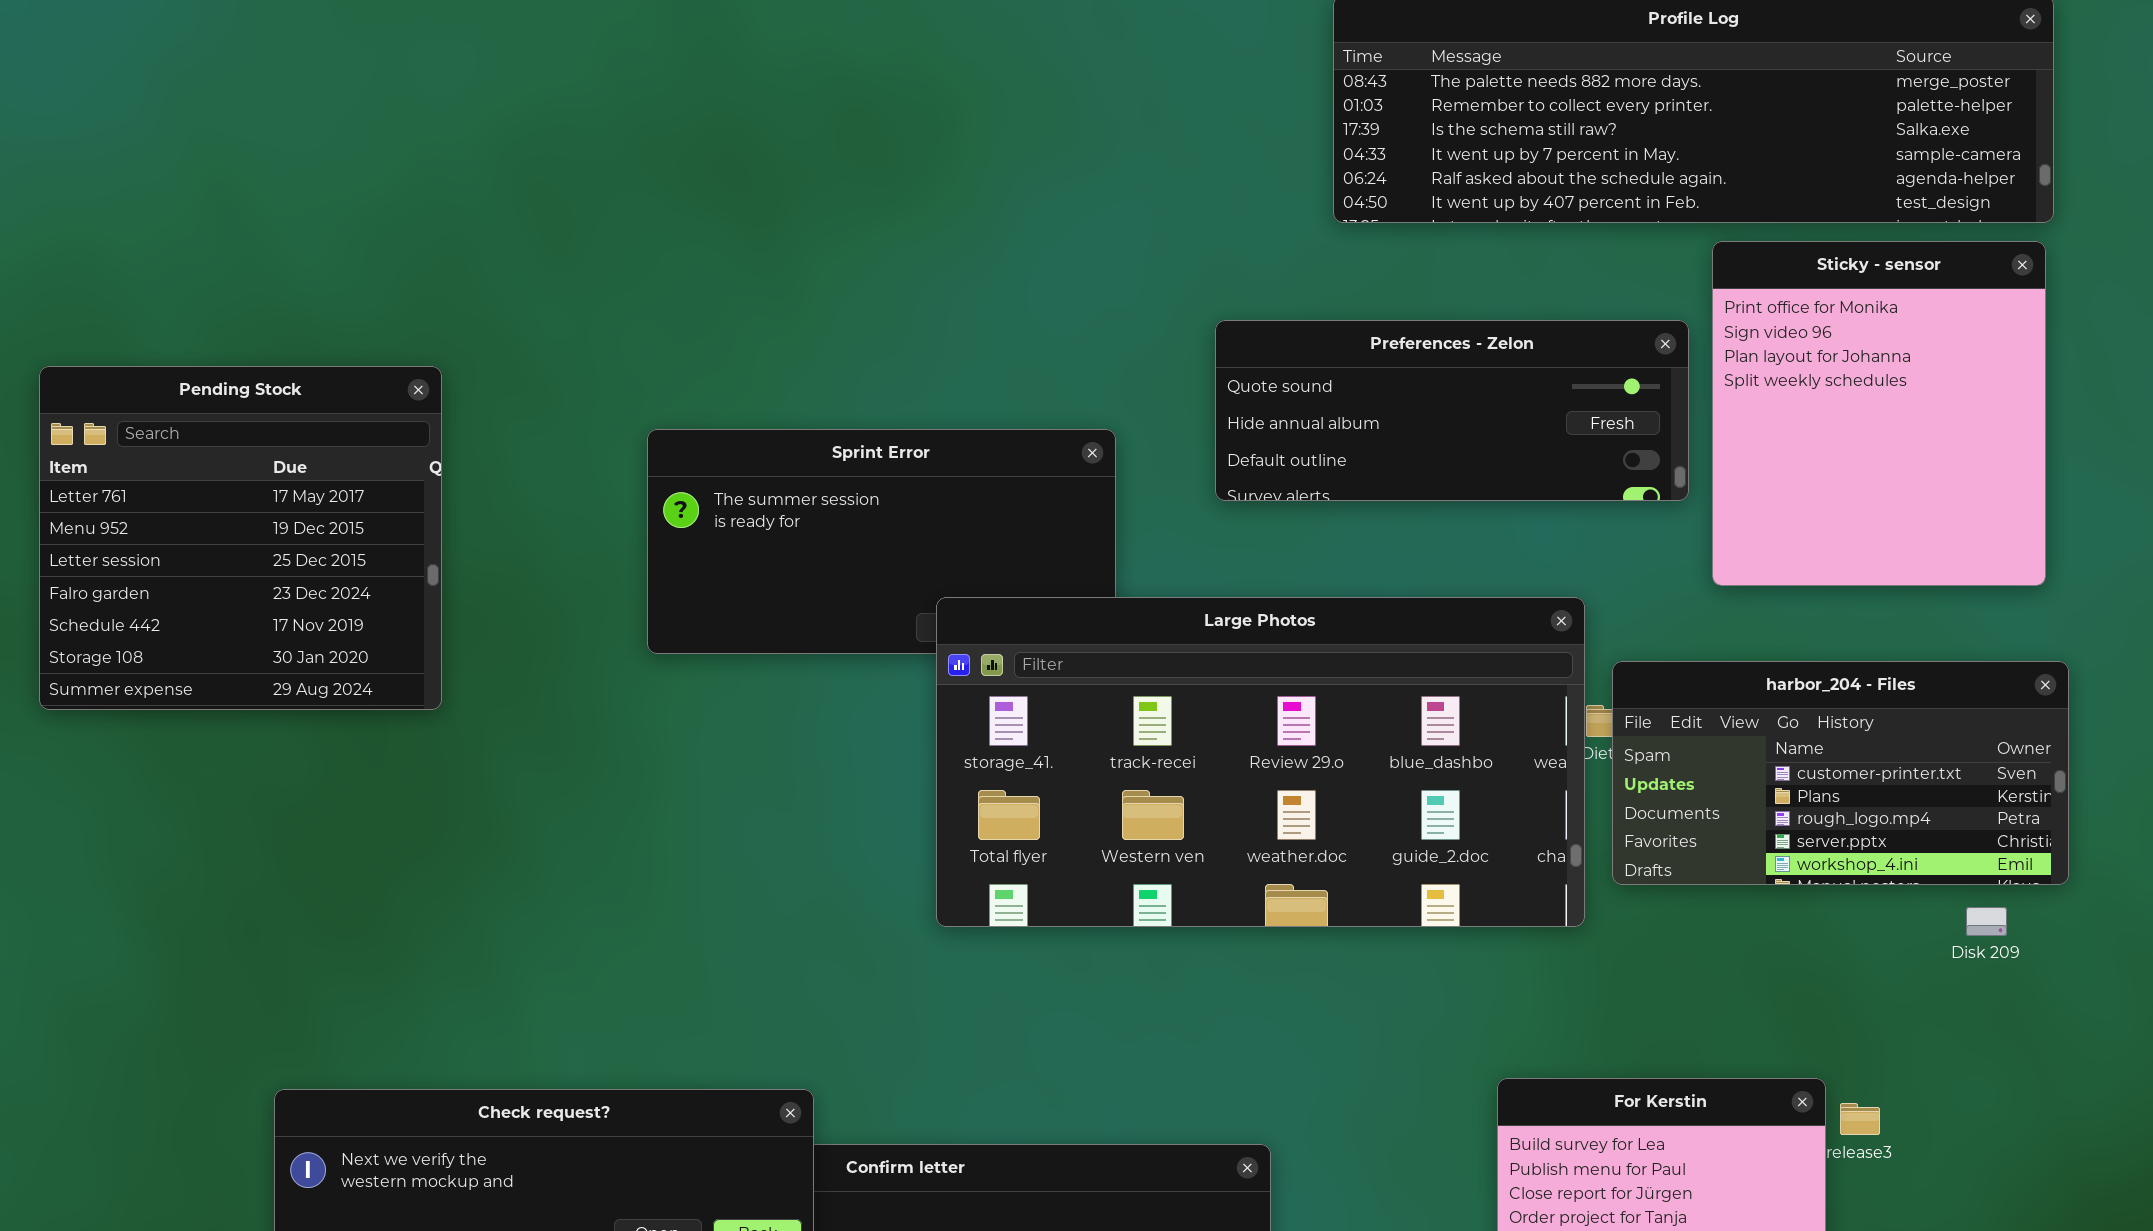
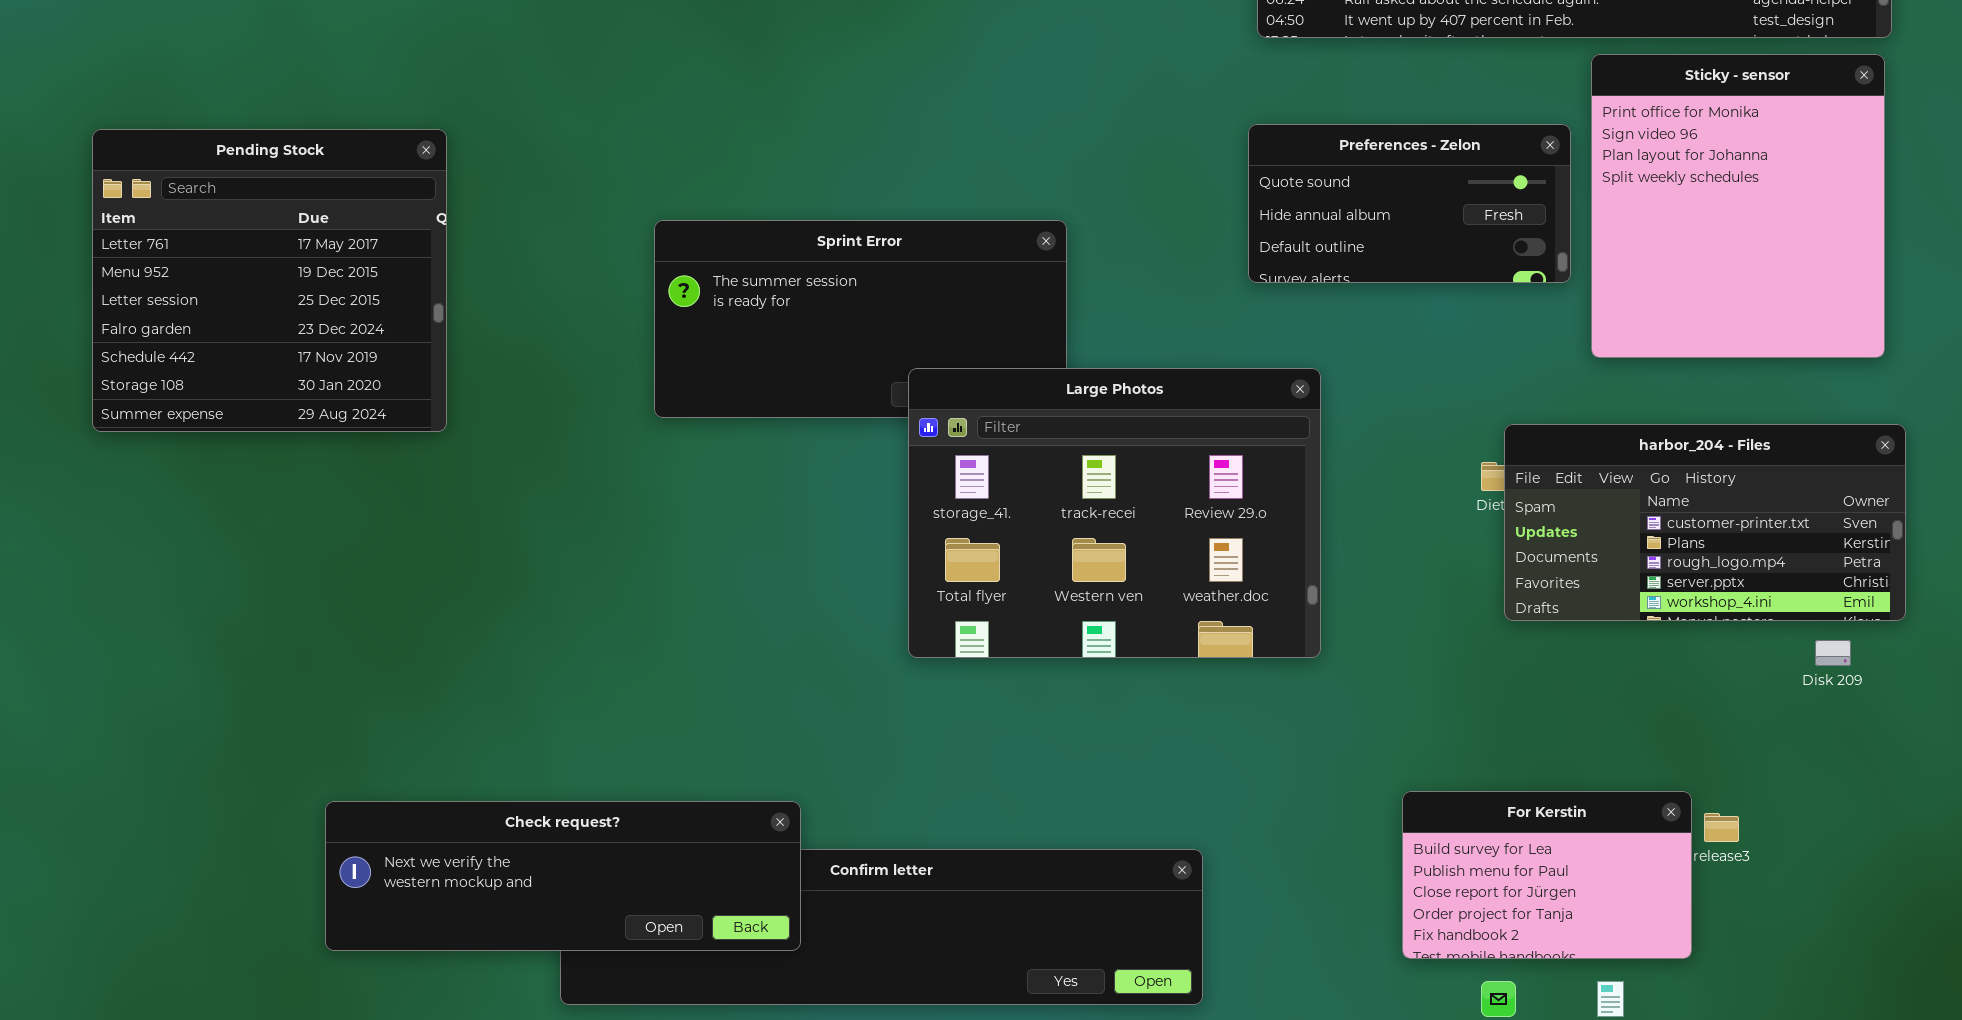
Preferences - Zelon: [1215,320,1689,501] -> [1248,124,1571,283], resized
Pending Stock: [39,366,442,710] -> [92,129,447,432], moved
Large Photos: [936,597,1585,927] -> [908,368,1321,658], resized

